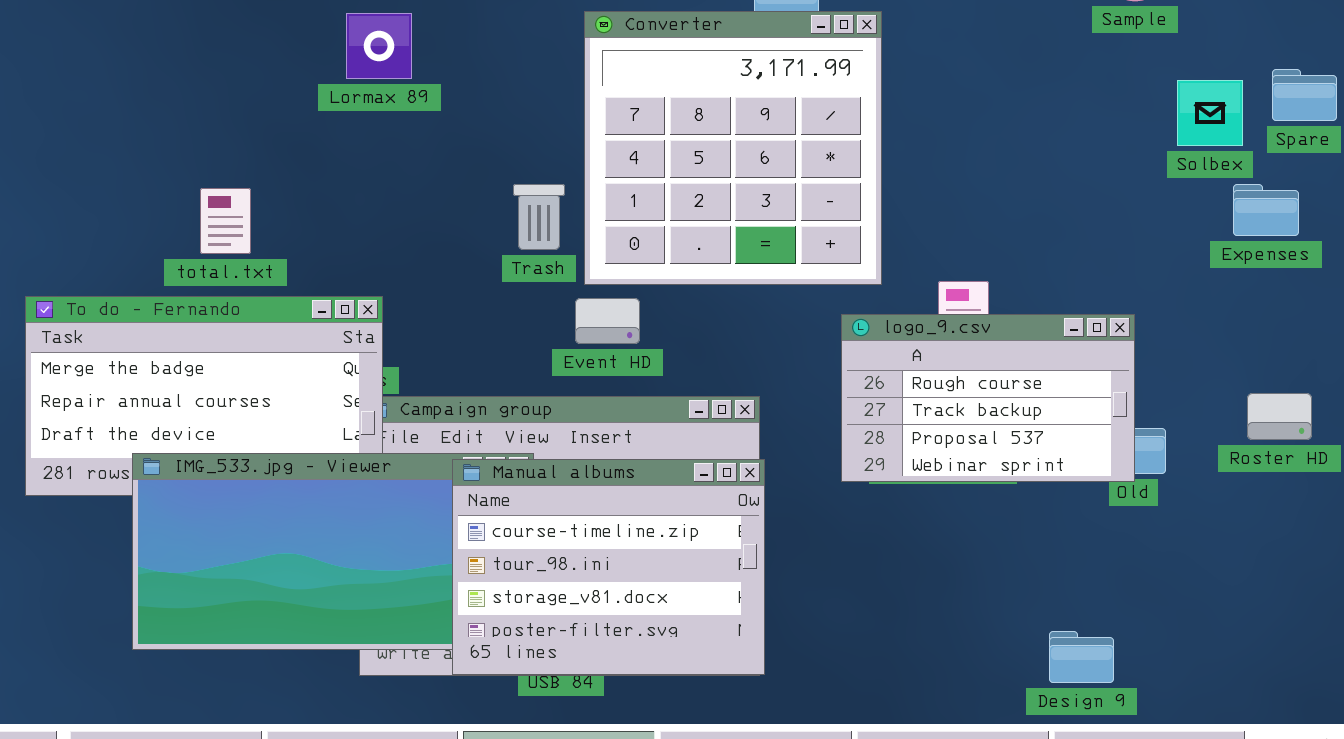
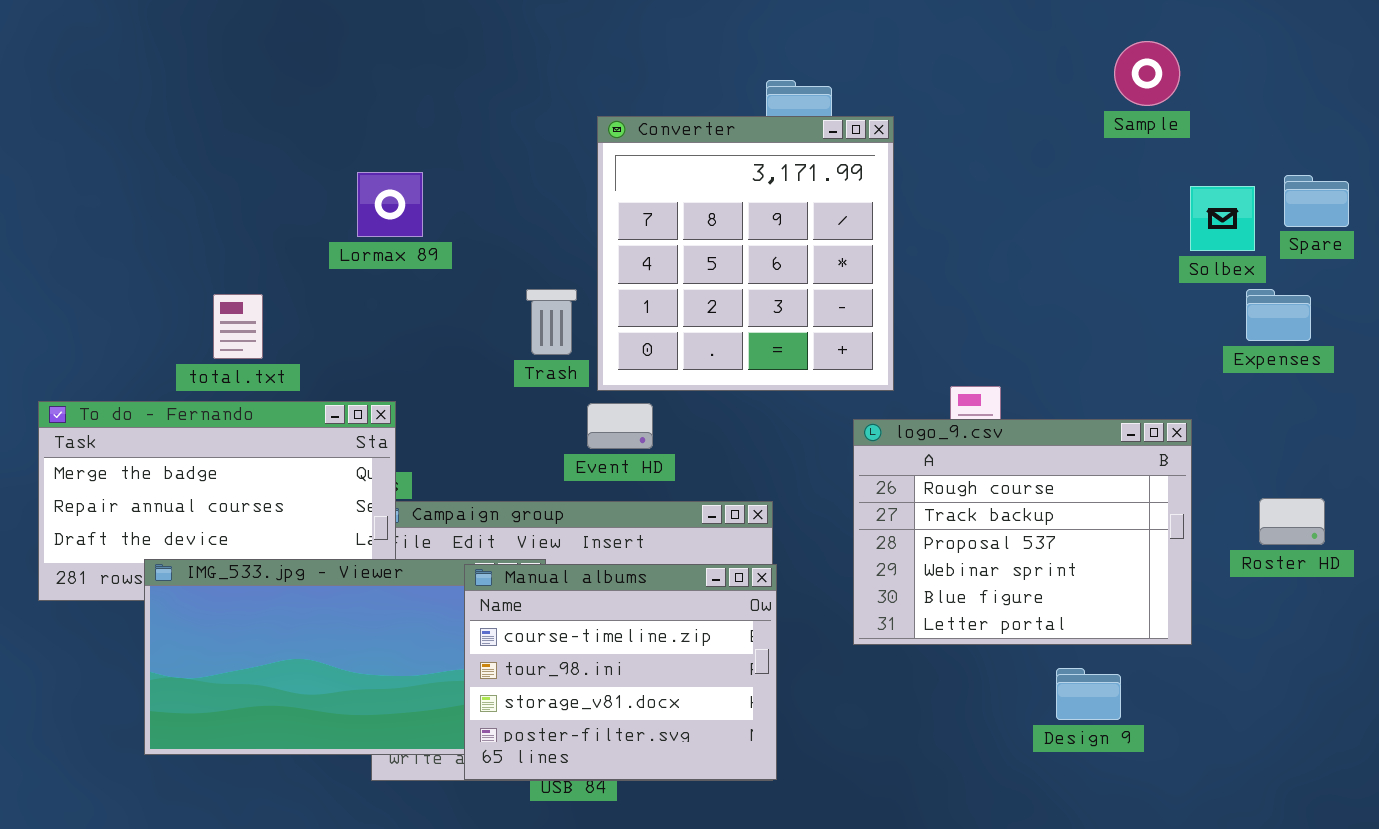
Lormax 89: [346,13,412,79] -> [357,172,423,237], moved
logo_9.csv: [841,314,1135,482] -> [853,419,1192,645], resized
Design 9: [1049,631,1114,683] -> [1056,668,1121,720], moved

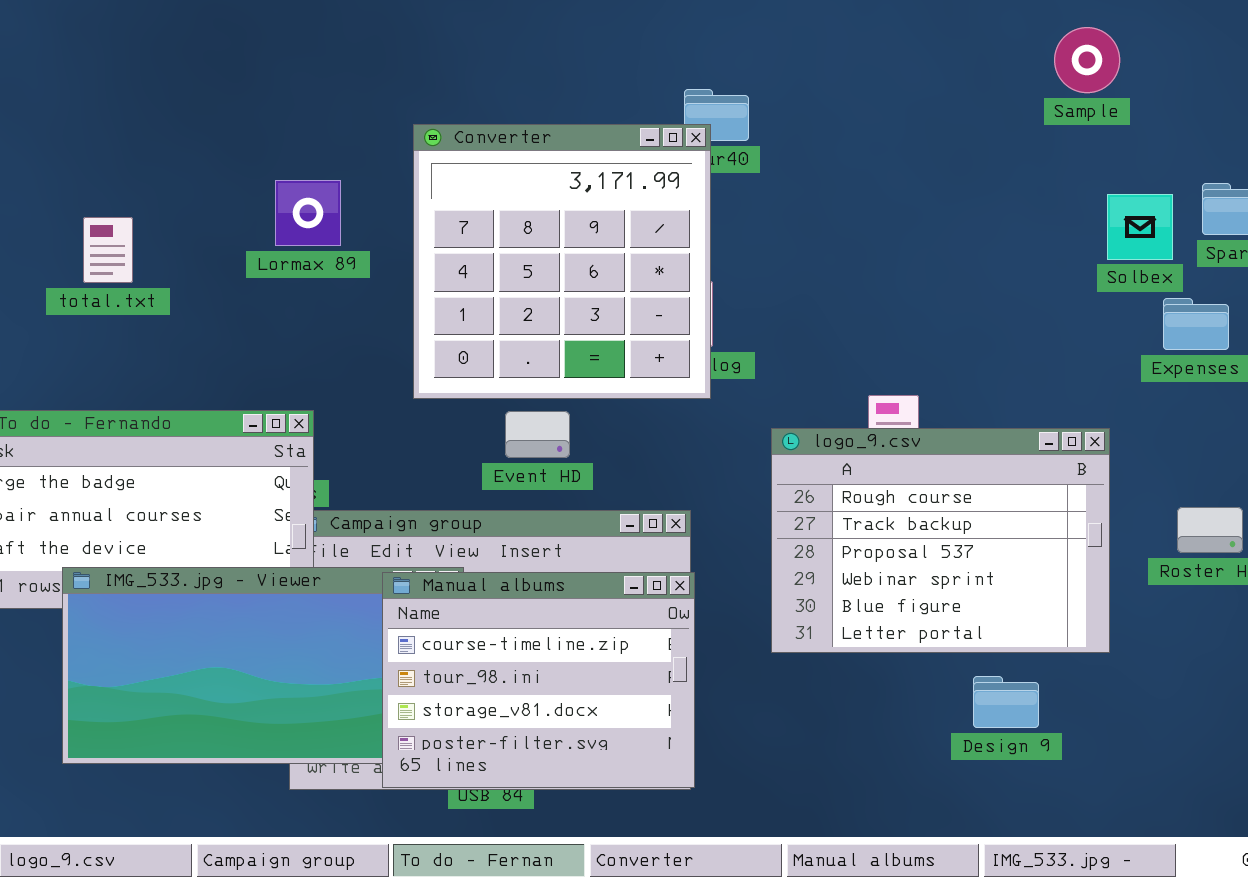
Sample: [1114,41,1180,106] -> [1054,27,1120,93], moved
Converter: [597,116,894,391] -> [413,124,711,399], moved
total.txt: [213,294,263,359] -> [83,217,133,283], moved

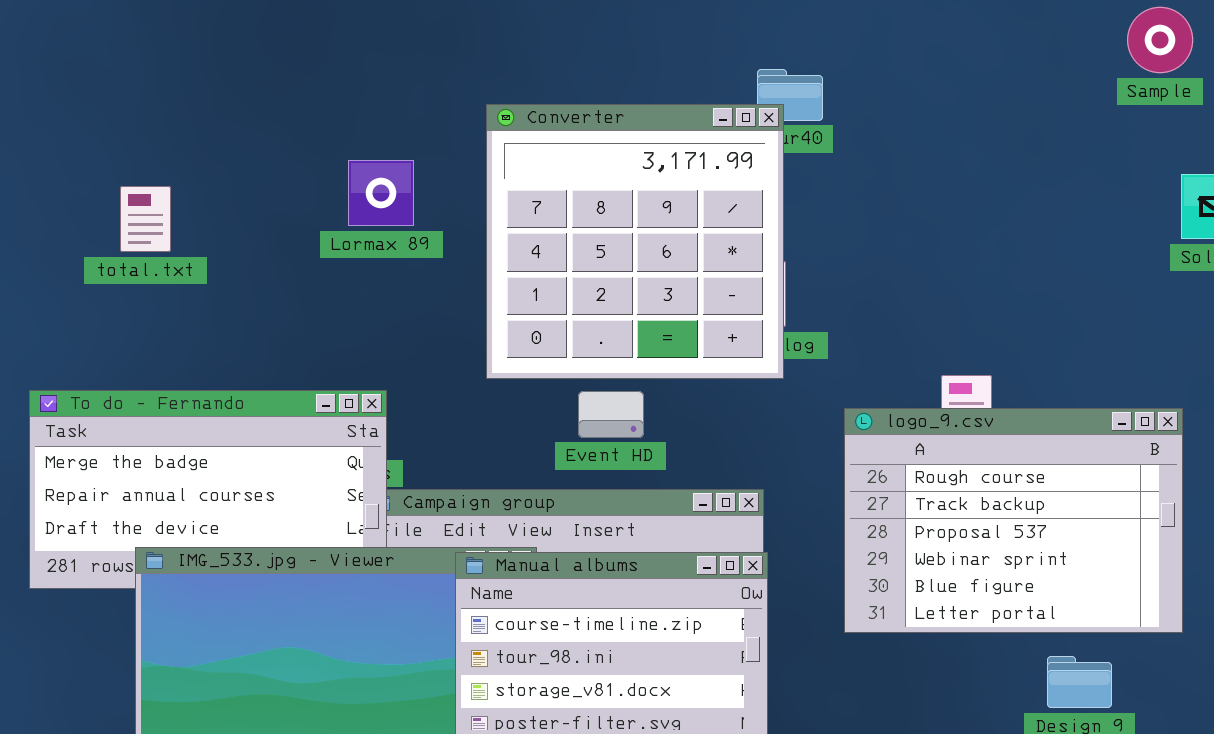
total.txt: [83,217,133,283] -> [120,186,171,252], moved

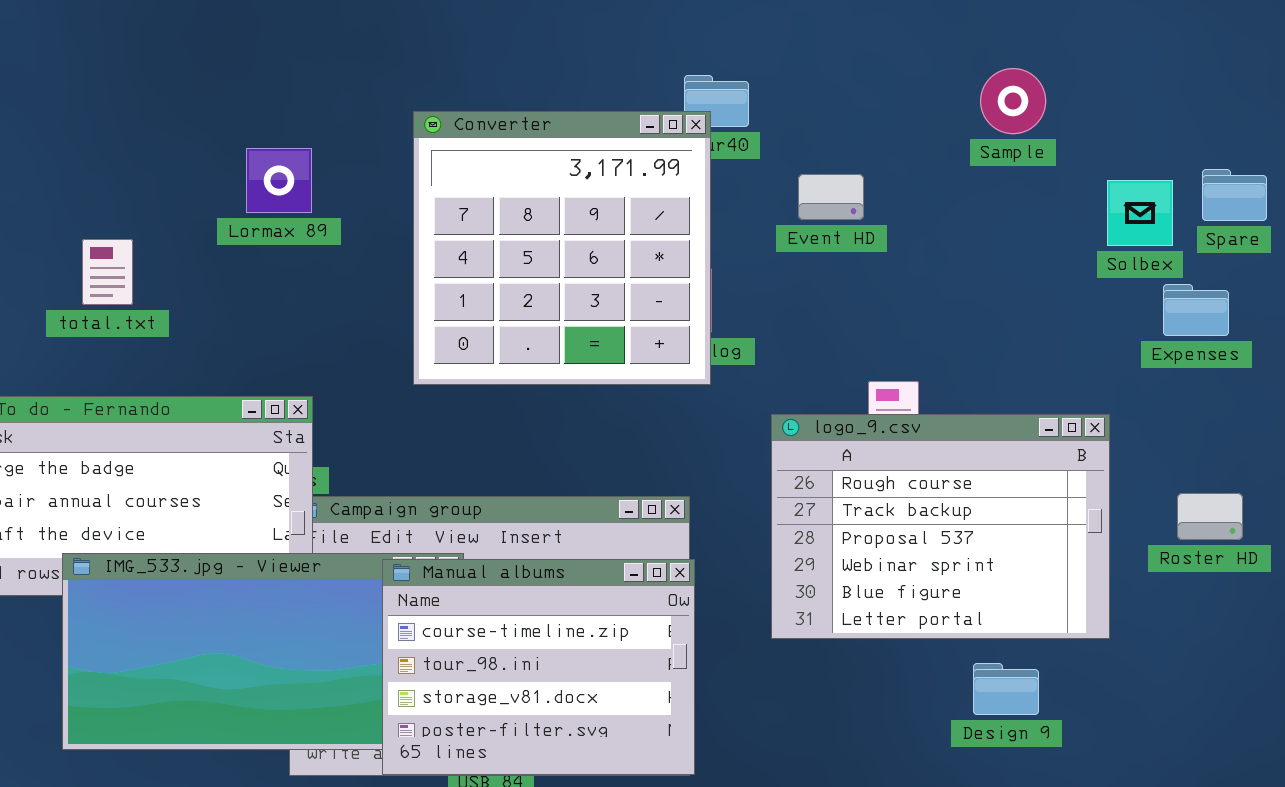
Sample: [1127,7,1193,73] -> [980,68,1046,134], moved
Lormax 89: [348,160,414,226] -> [246,148,312,213], moved
total.txt: [120,186,171,252] -> [82,239,133,305], moved
Event HD: [578,391,644,438] -> [798,174,864,220], moved

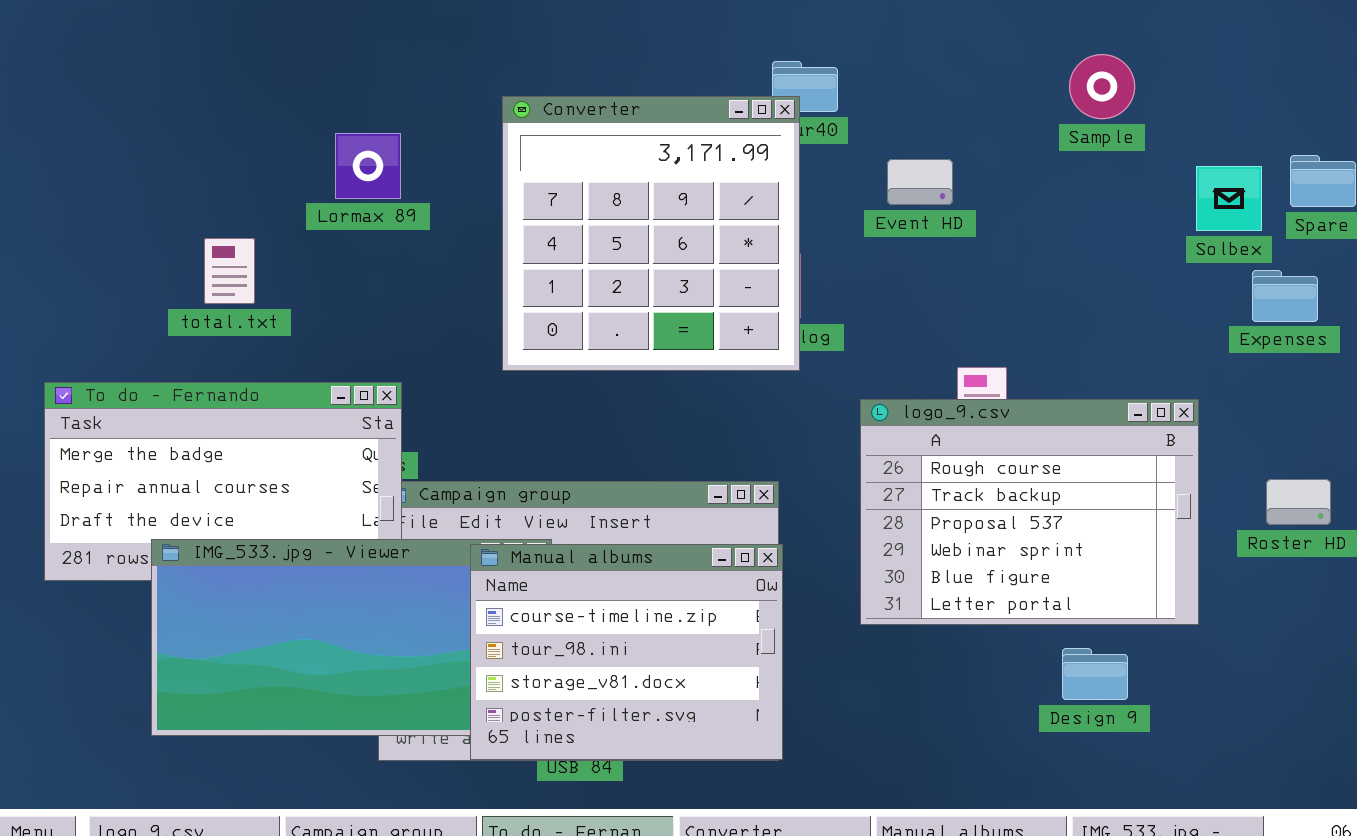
total.txt: [82,239,133,305] -> [204,238,255,304], moved

